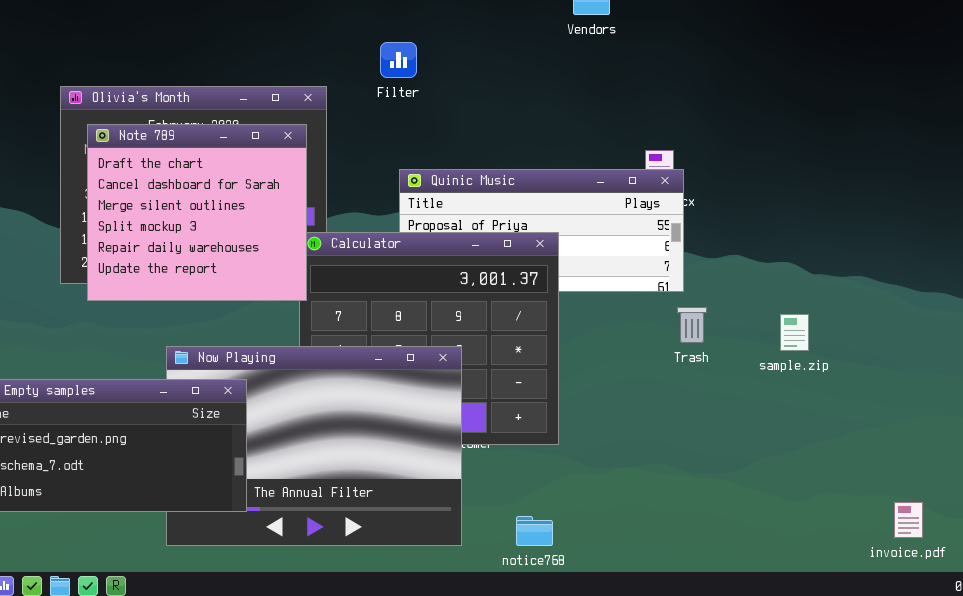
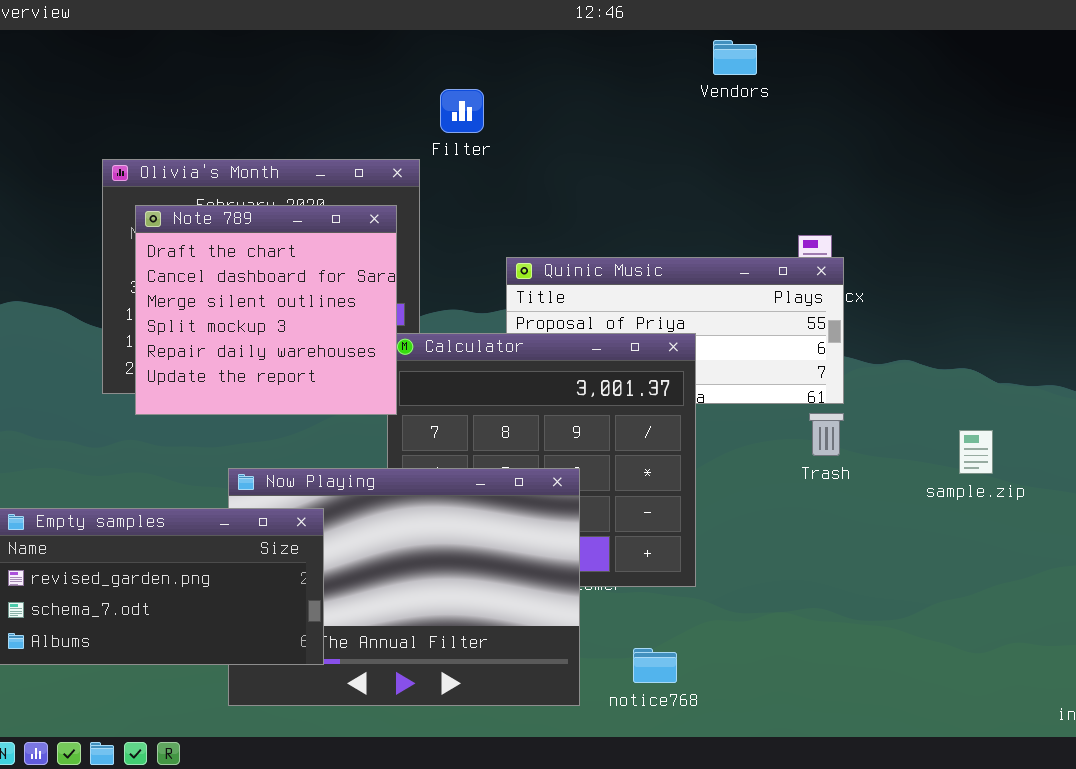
Filter: [380,42,417,78] -> [440,89,484,133], moved
Trash: [677,307,707,343] -> [809,413,844,456], moved
notice768: [516,516,553,546] -> [633,648,677,683], moved

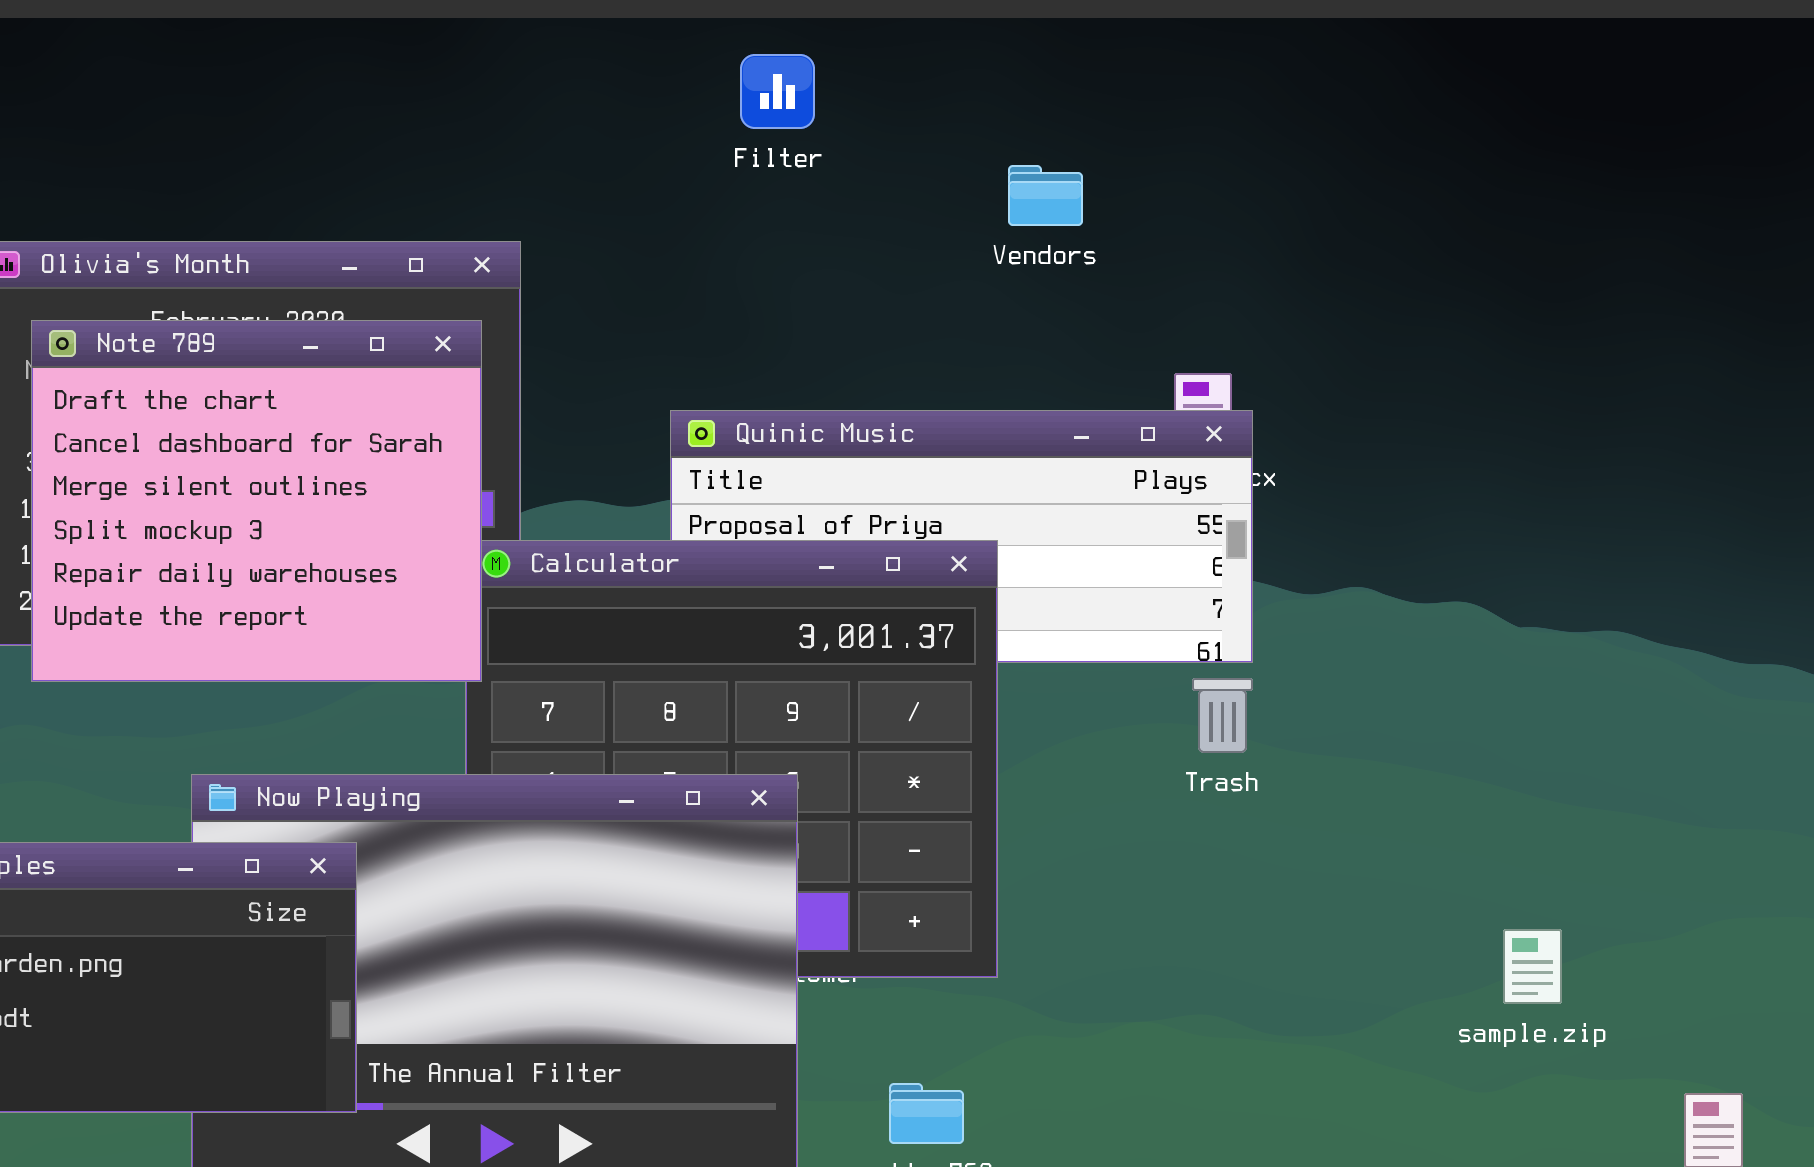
Vendors: [713,40,757,75] -> [1008,165,1083,226], moved
Filter: [440,89,484,133] -> [740,54,815,129], moved
sample.zip: [959,430,993,474] -> [1503,929,1562,1004], moved

